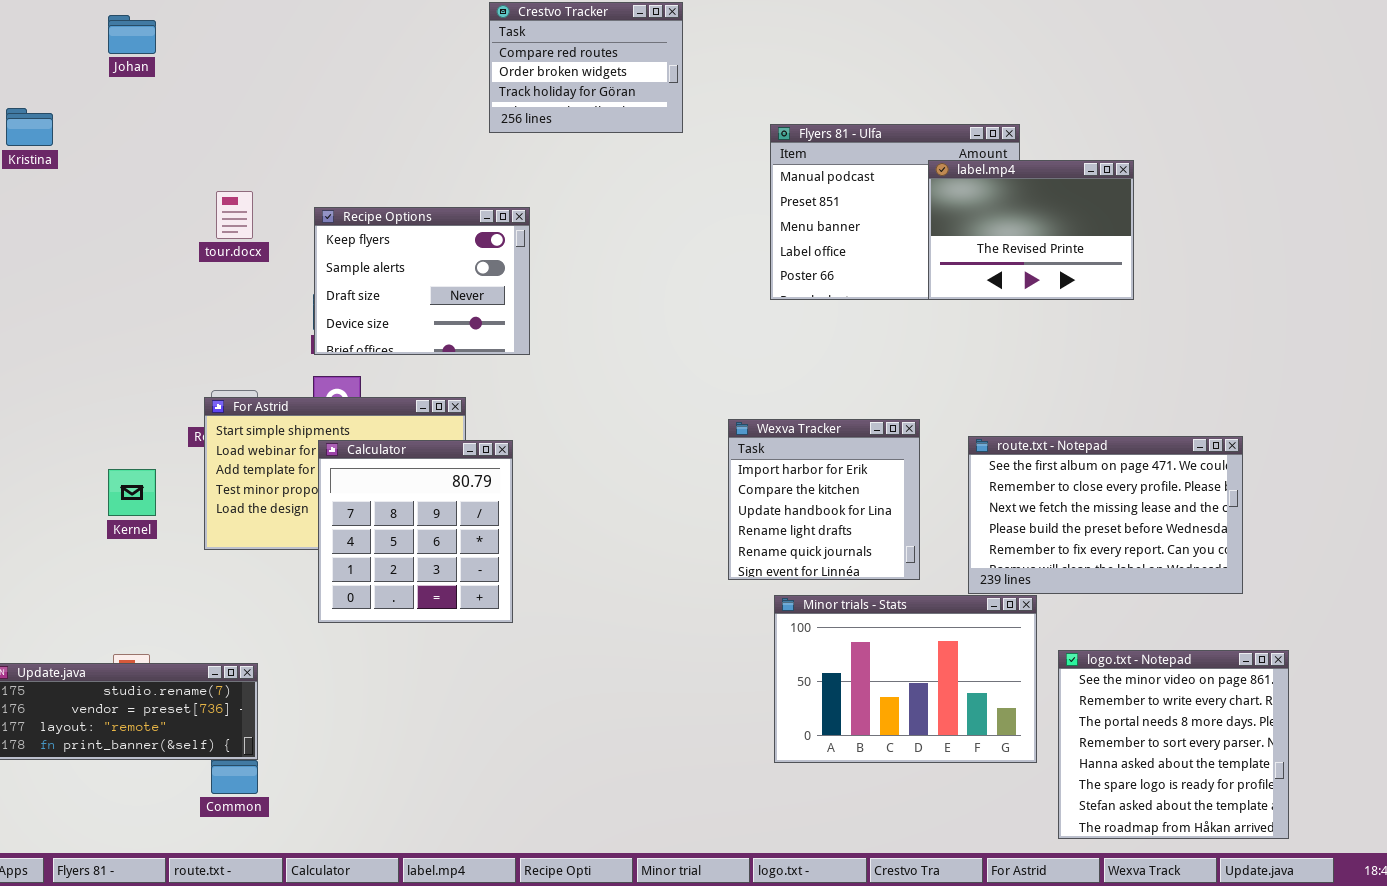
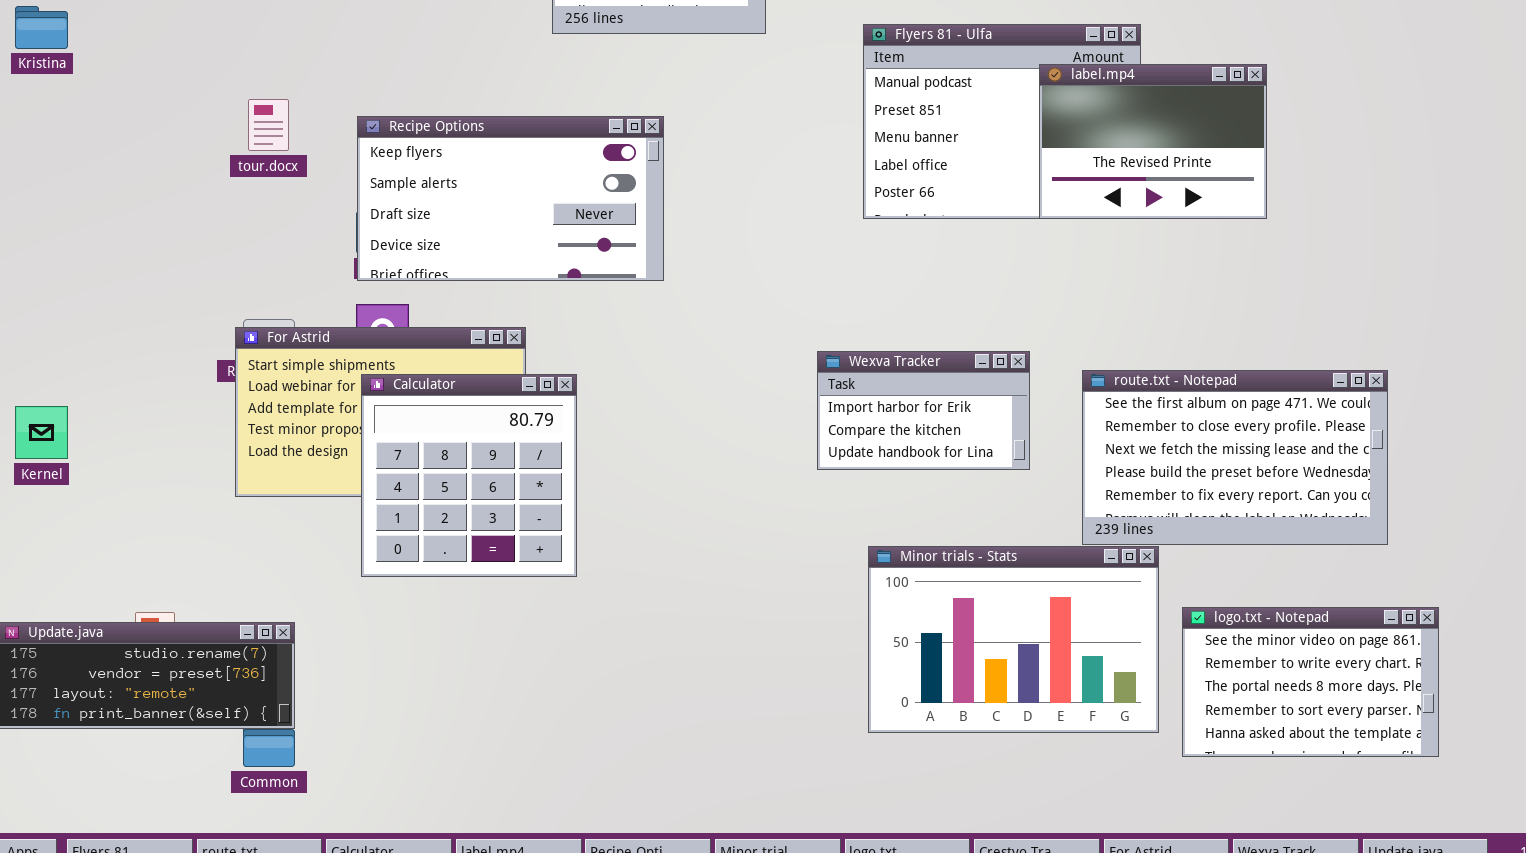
Recipe Options: [314,207,530,355] -> [357,116,664,281], resized
Wexva Tracker: [728,419,920,580] -> [817,351,1030,470], resized
Kernel: [108,469,156,516] -> [15,406,68,459], moved
logo.txt - Notepad: [1058,650,1289,839] -> [1182,607,1439,757], resized

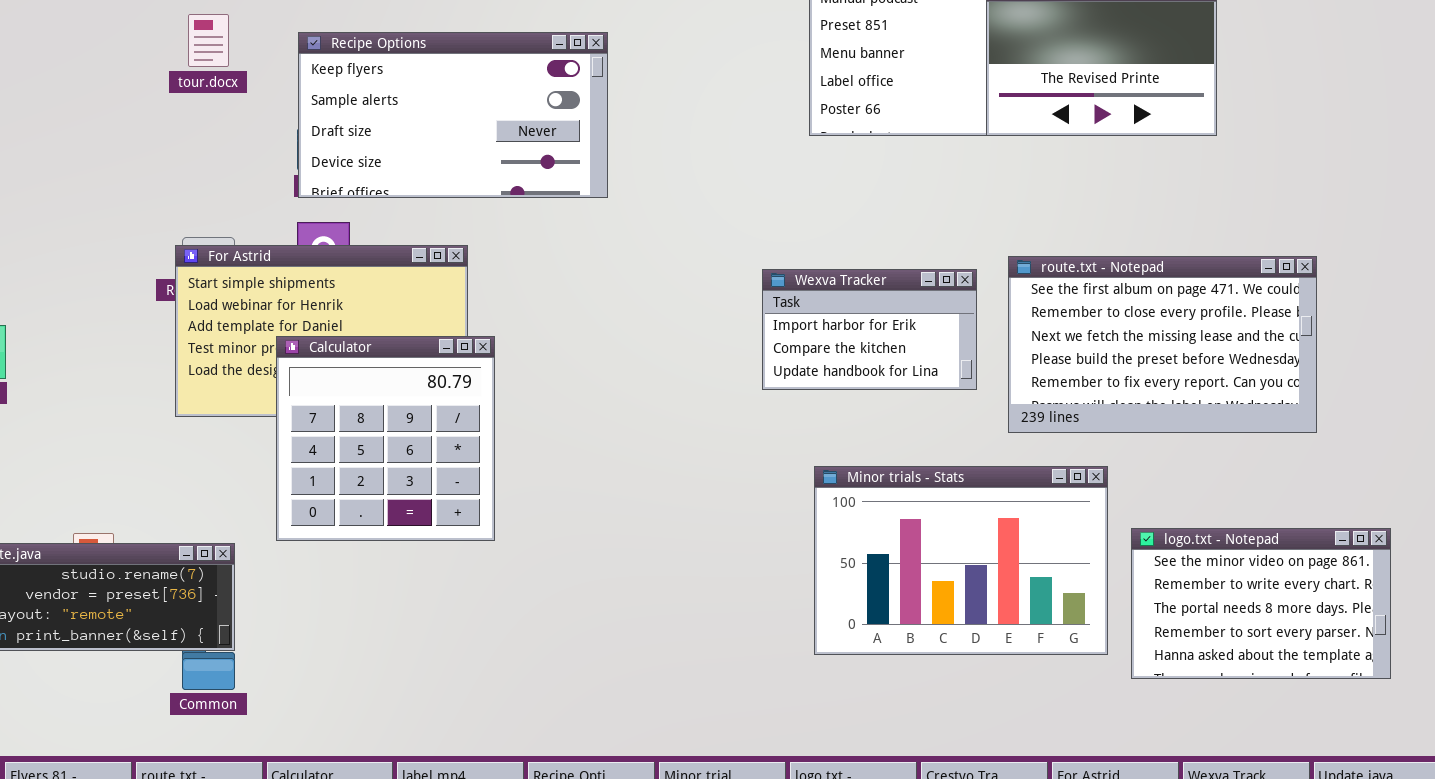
route.txt - Notepad: [1082,370,1388,545] -> [1008,256,1317,433], moved
Calculator: [361,374,577,577] -> [276,336,495,541], moved

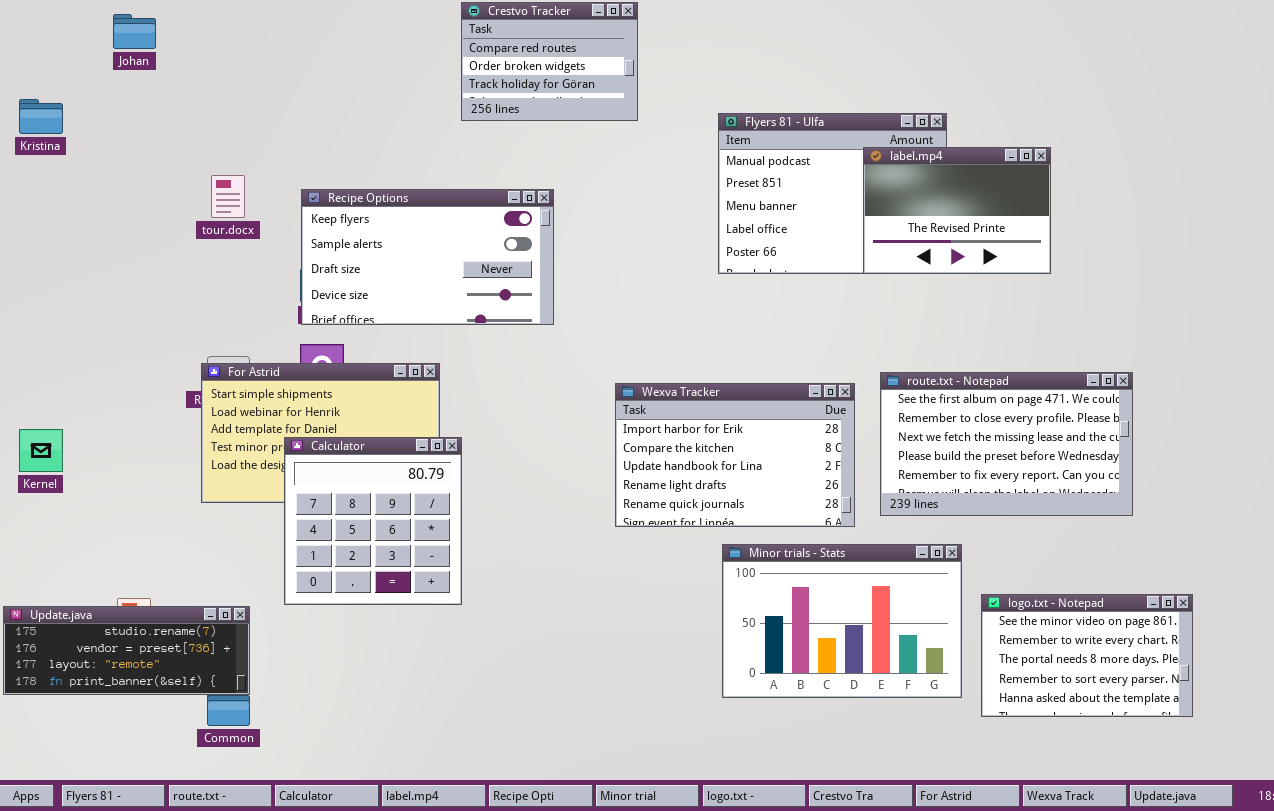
Wexva Tracker: [762,269,977,390] -> [615,383,855,527], resized

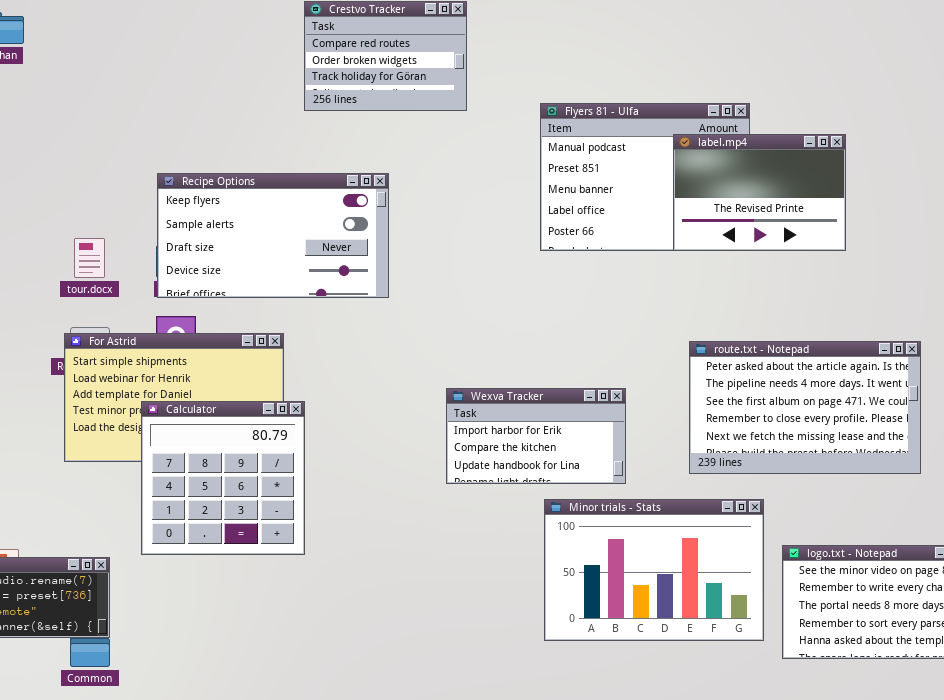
tour.docx: [211,175,245,218] -> [74,238,105,278], moved
route.txt - Notepad: [880,372,1133,516] -> [689,341,921,474], scrolled up 2 rows
Wexva Tracker: [615,383,855,527] -> [446,388,626,484], resized

